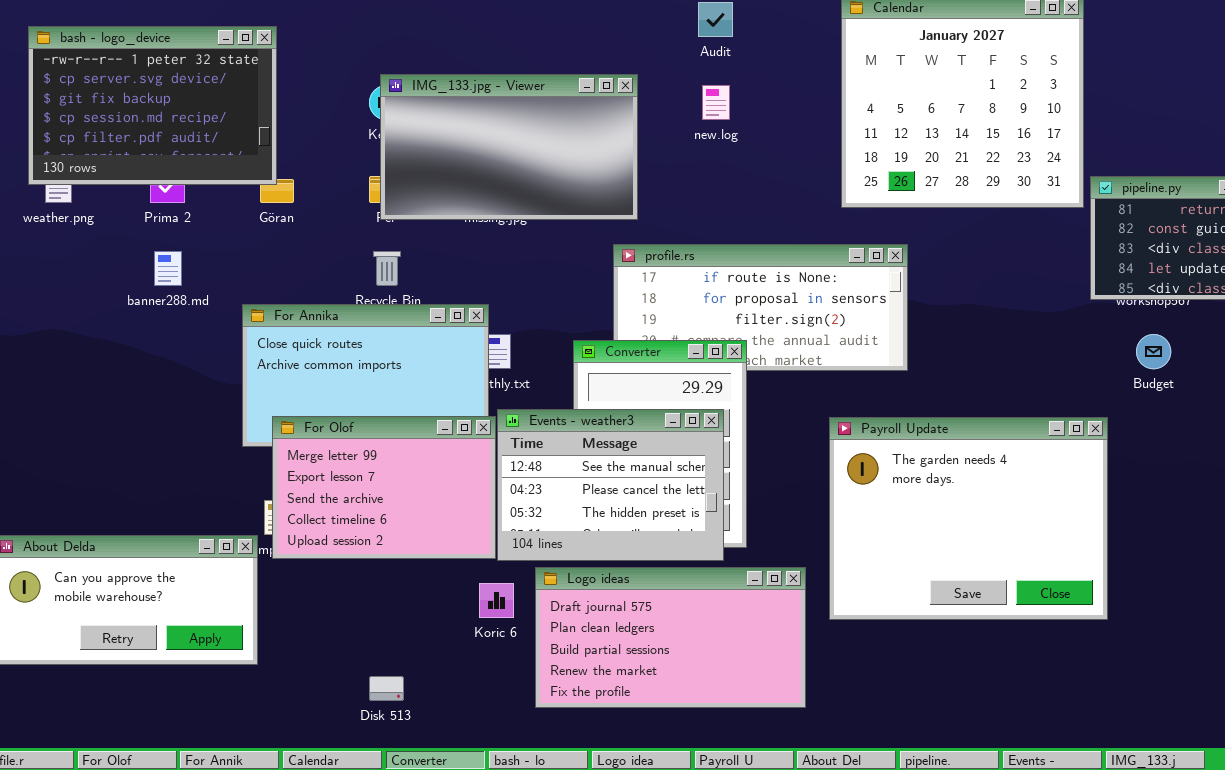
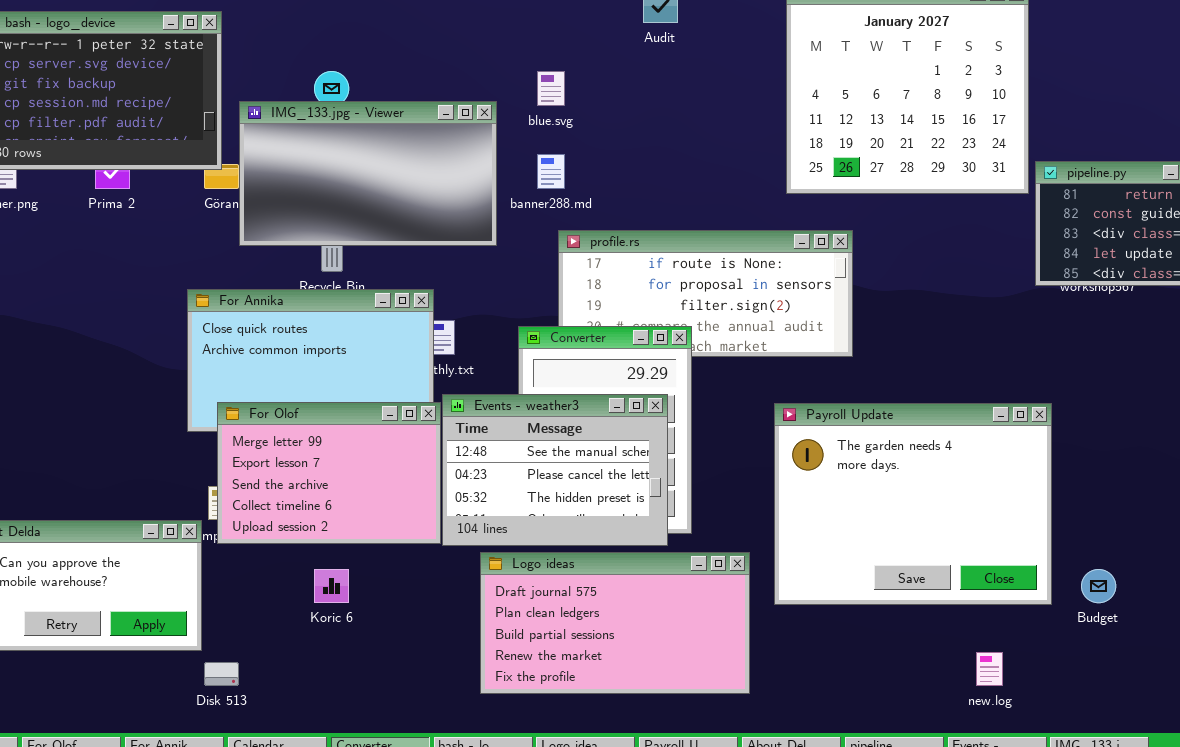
IMG_133.jpg - Viewer: [380,74,638,220] -> [239,101,497,246], moved
new.log: [702,85,730,120] -> [976,652,1003,686], moved
banner288.md: [154,251,182,286] -> [537,154,565,189], moved
Budget: [1136,334,1171,369] -> [1081,569,1116,603], moved
Koric 6: [479,583,514,618] -> [314,569,349,603], moved
Disk 513: [369,676,404,701] -> [204,662,239,686], moved

